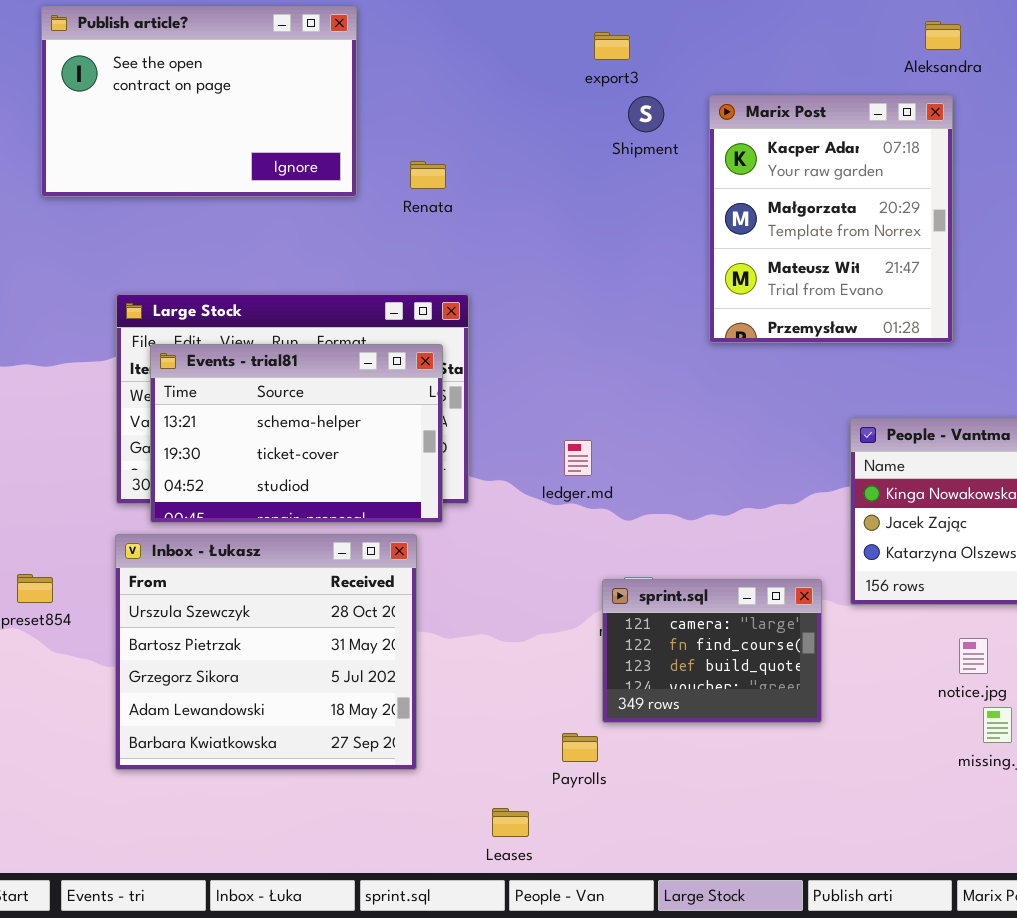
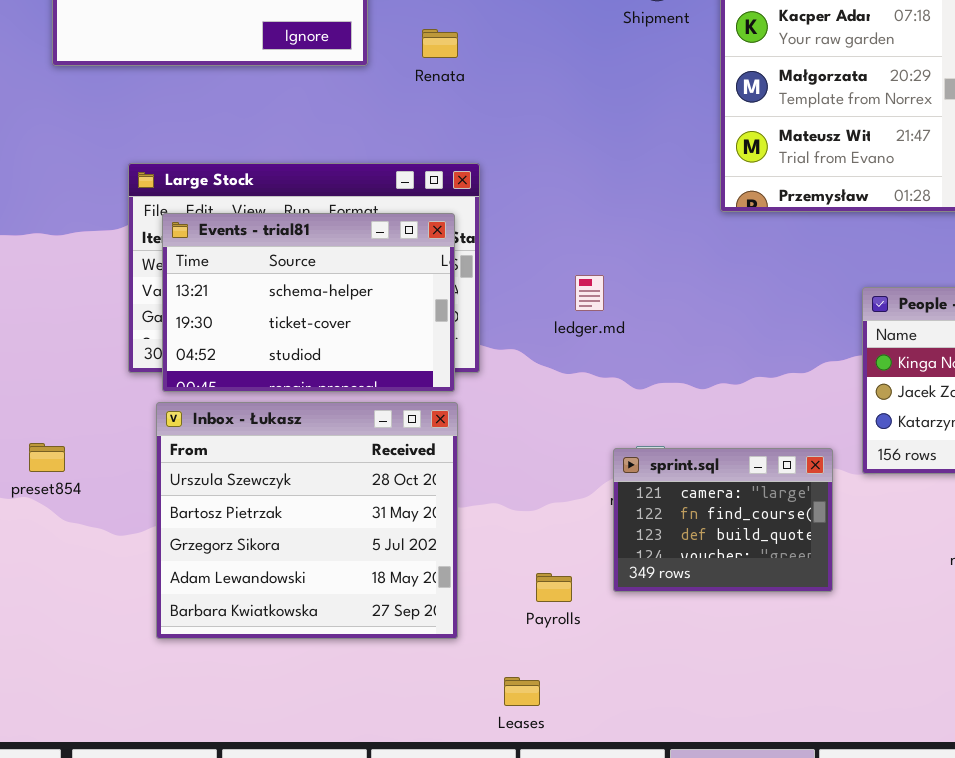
ledger.md: [564,440,592,476] -> [575,275,604,311], moved
Inbox - Łukasz: [115,534,417,770] -> [156,402,458,639], moved
Payrolls: [562,733,598,762] -> [536,573,572,602], moved

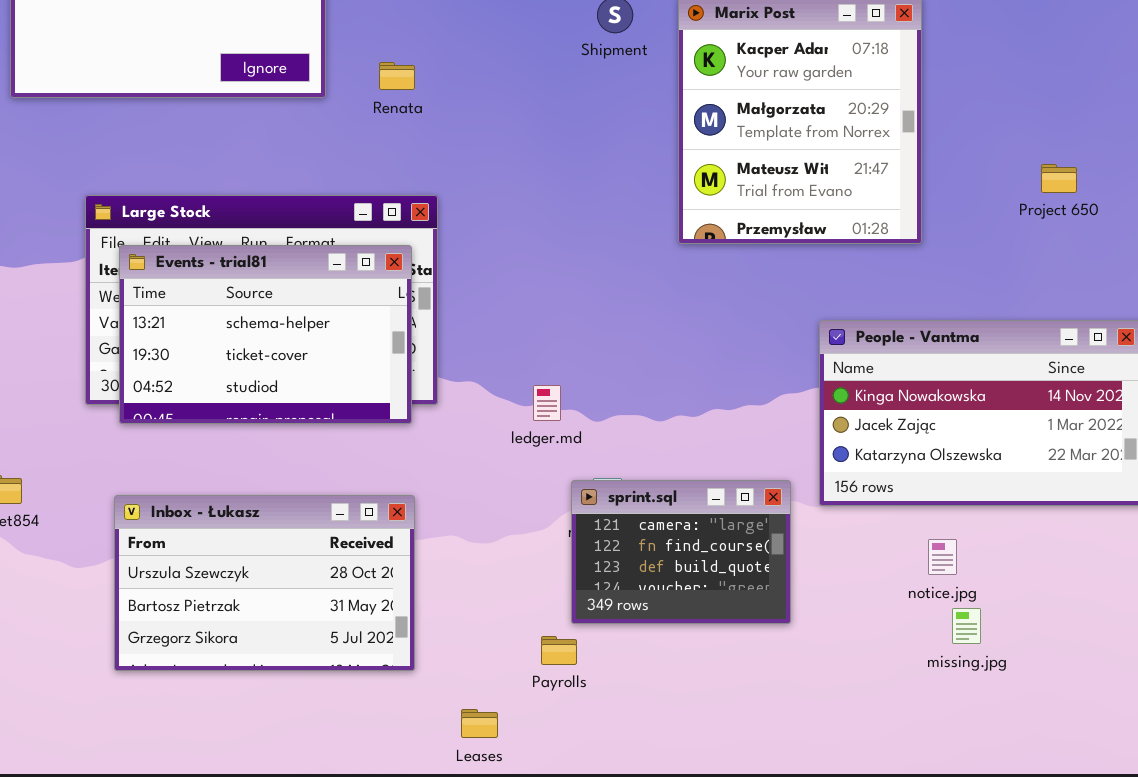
ledger.md: [575,275,604,311] -> [533,385,561,421], moved
Inbox - Łukasz: [156,402,458,639] -> [114,495,415,671], resized
Payrolls: [536,573,572,602] -> [541,636,577,665], moved

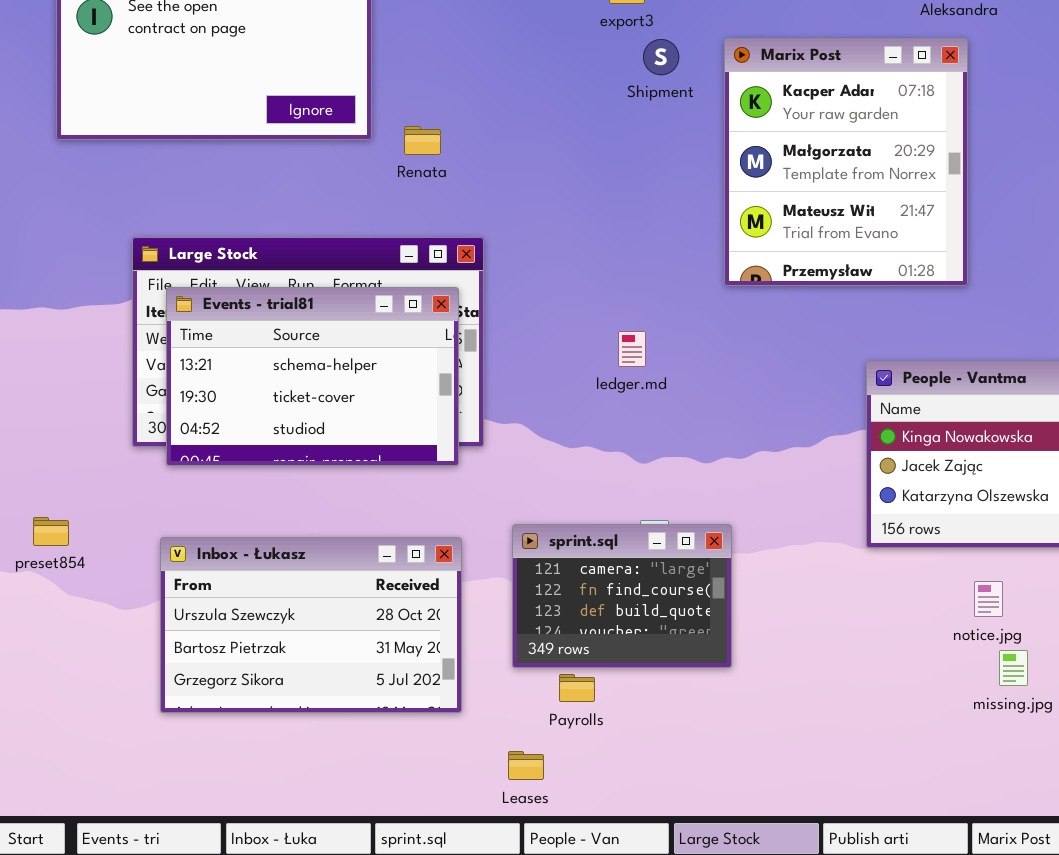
Renata: [379,62,415,90] -> [404,126,441,155], moved
ledger.md: [533,385,561,421] -> [618,331,646,367], moved
sprint.sql: [571,480,791,624] -> [512,524,732,668], moved
Payrolls: [541,636,577,665] -> [559,674,595,702], moved

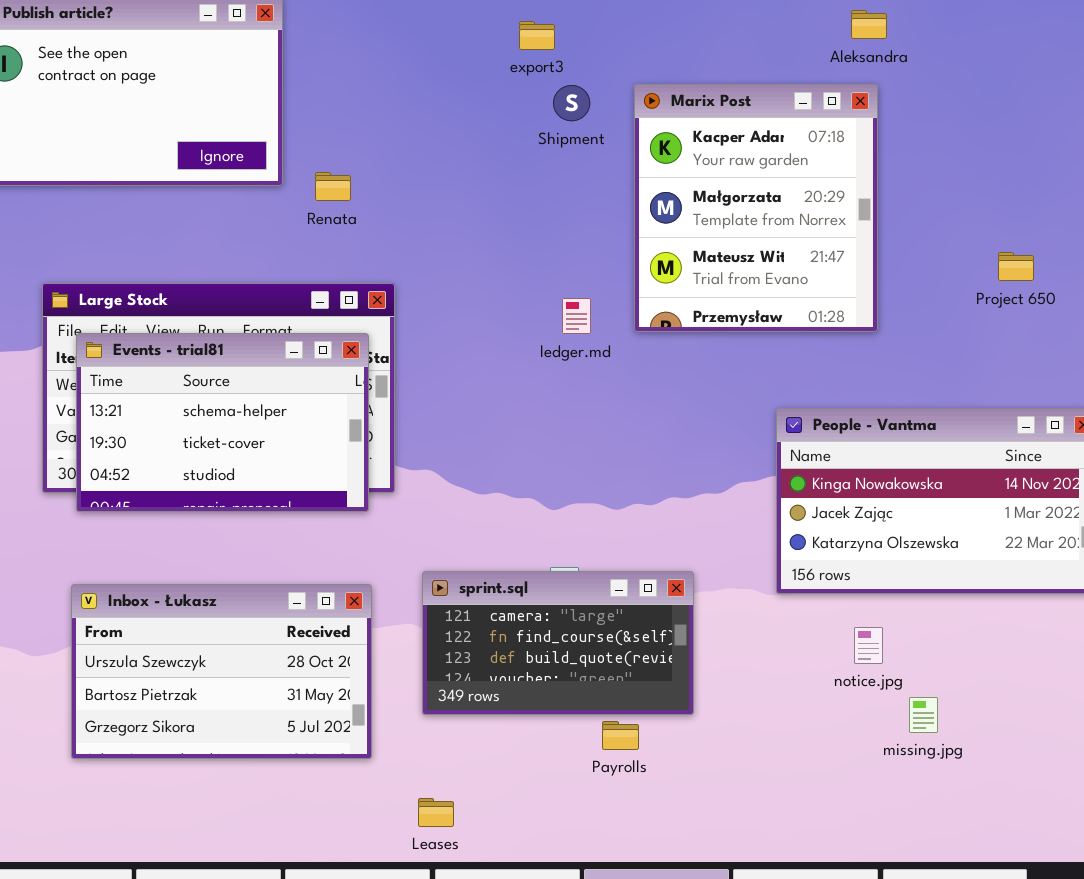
ledger.md: [618,331,646,367] -> [562,298,591,334], moved
sprint.sql: [512,524,732,668] -> [422,571,694,715], resized
notice.jpg: [974,581,1003,617] -> [854,627,883,664], moved
Payrolls: [559,674,595,702] -> [602,721,639,750], moved

